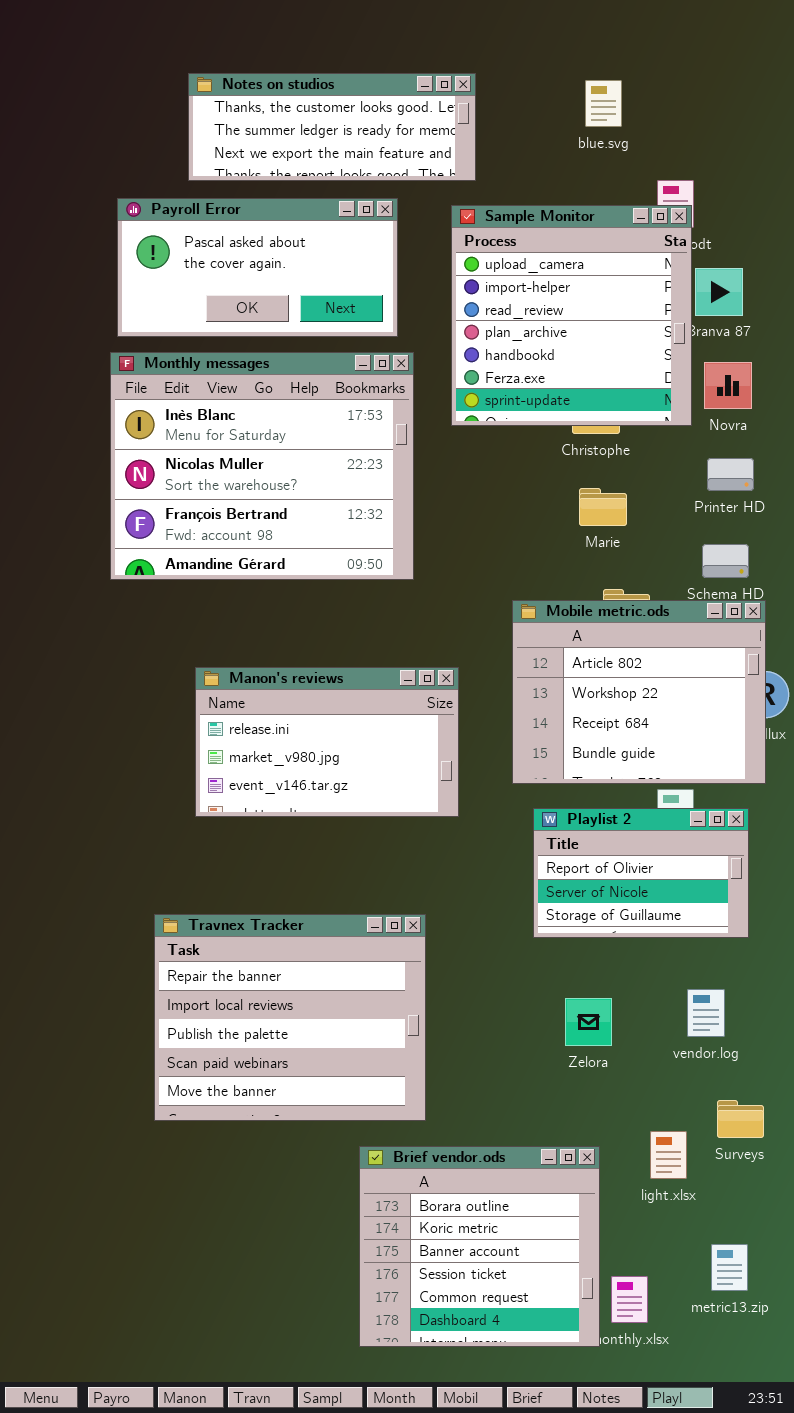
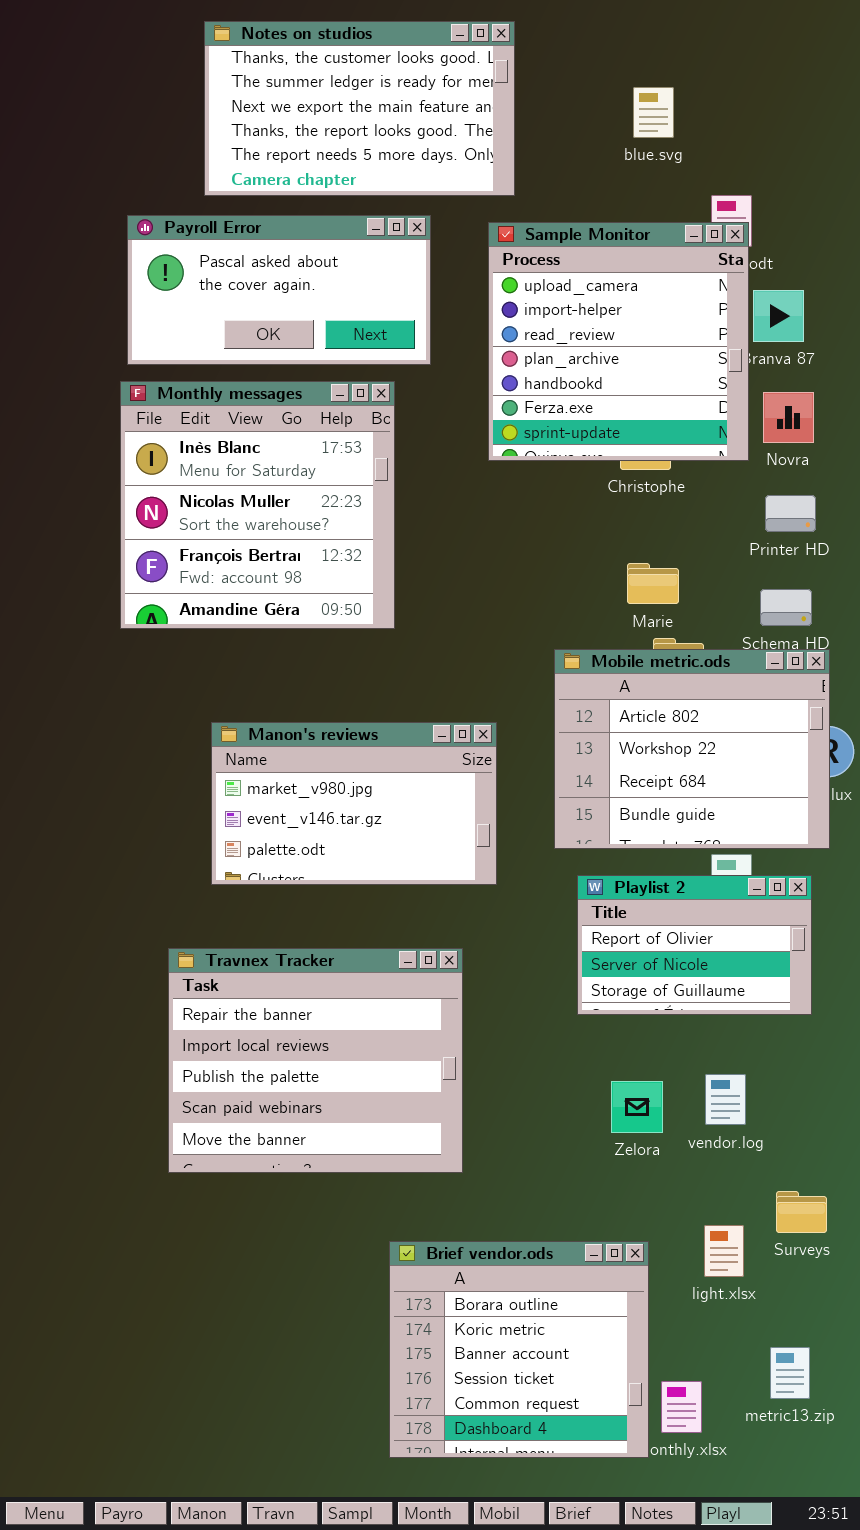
Notes on studios: [188,73,476,181] -> [204,21,515,196], resized
Monthly messages: [110,352,414,580] -> [120,381,395,629], resized
Marie: [579,488,627,526] -> [627,563,679,604], moved
Manon's reviews: [195,667,459,817] -> [211,722,497,885], scrolled down 1 row
Travnex Tracker: [154,914,426,1121] -> [168,948,463,1173], moved
vendor.log: [687,989,725,1037] -> [705,1074,746,1125], moved

